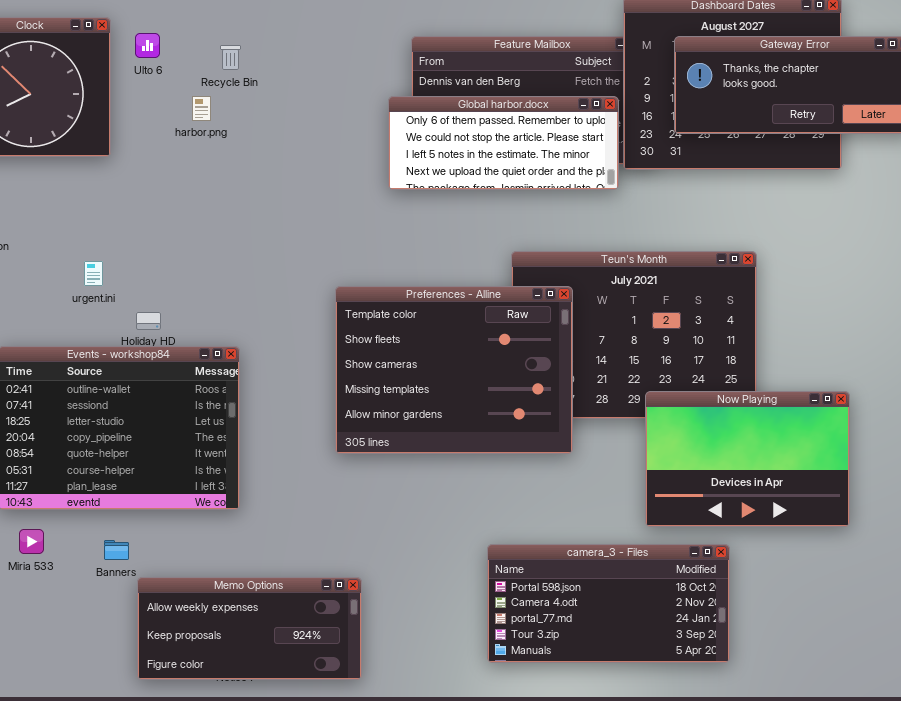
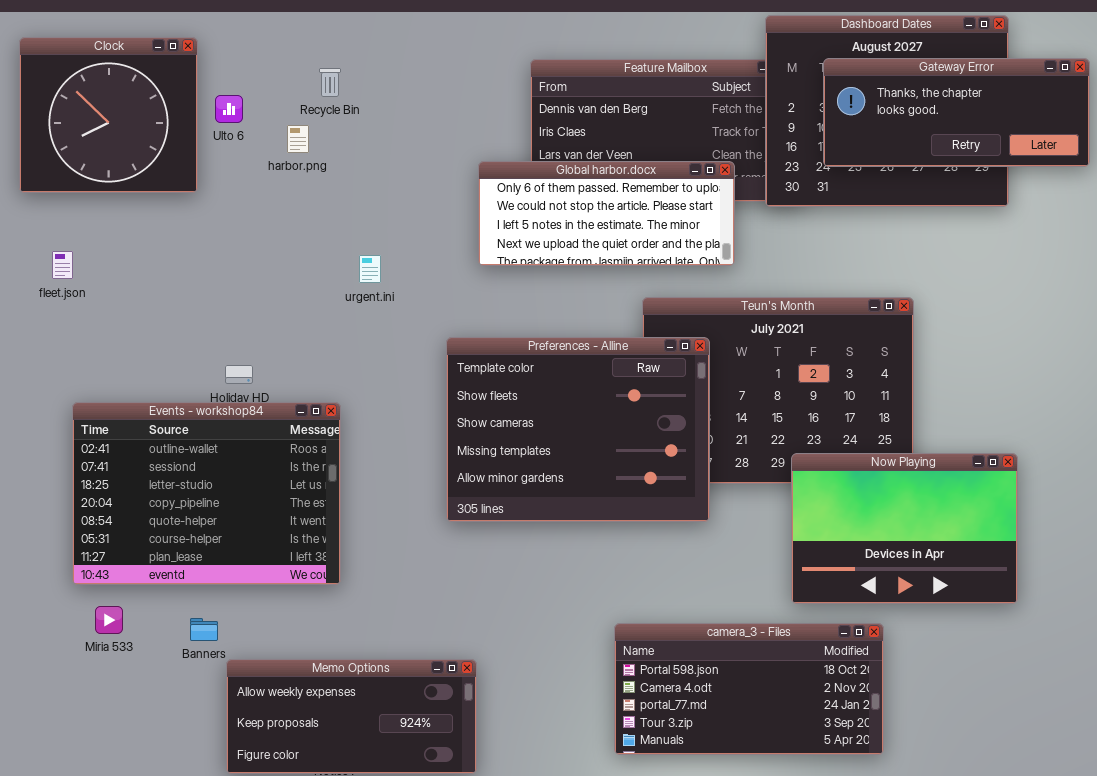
Ulto 6: [135,33,160,58] -> [215,95,243,123], moved
Global harbor.docx: [388,96,619,190] -> [478,161,735,266], moved
urgent.ini: [84,261,103,286] -> [359,255,381,283], moved

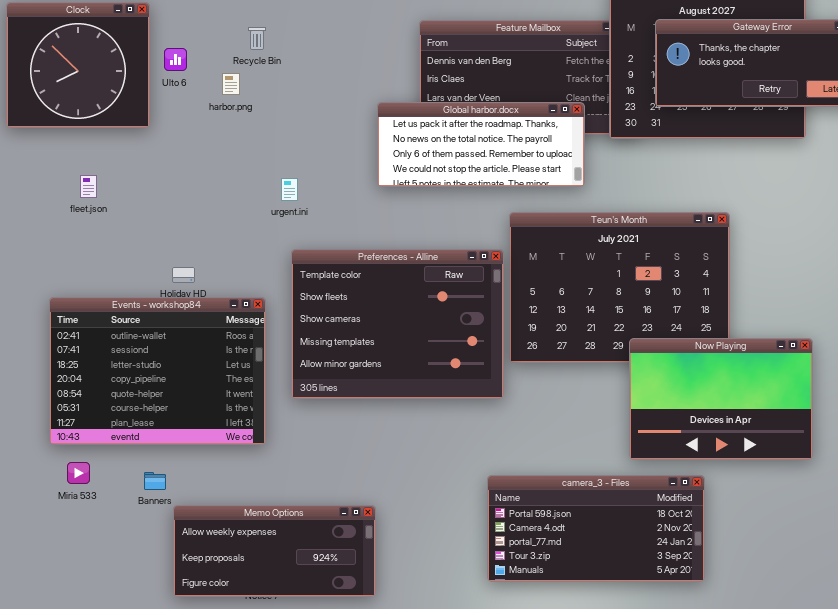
Global harbor.docx: [478,161,735,266] -> [377,102,585,187], scrolled up 2 rows
fleet.json: [52,251,73,279] -> [80,175,97,198], moved
Preferences - Alline: [446,337,710,522] -> [291,249,504,399], moved

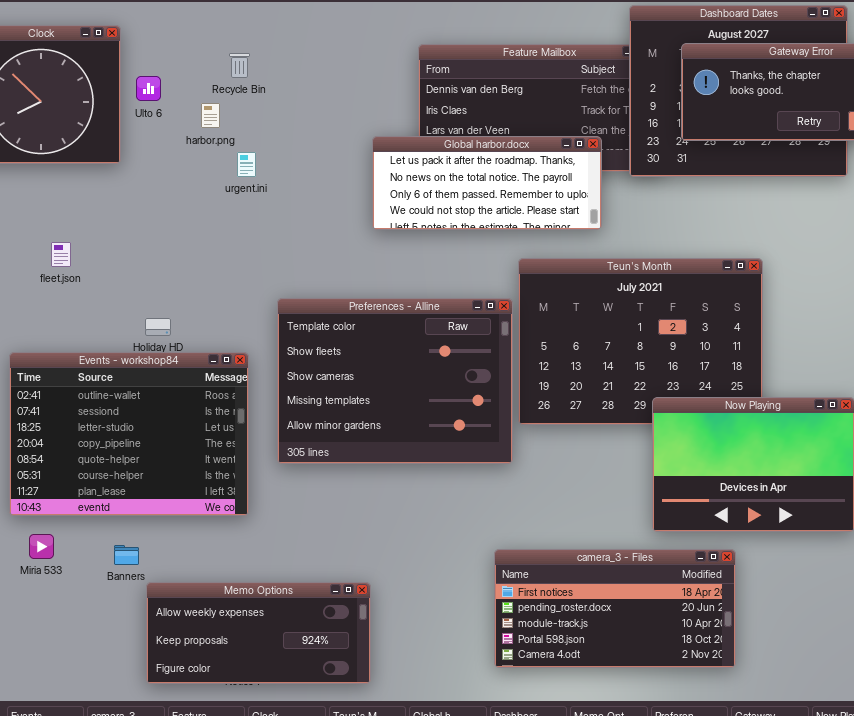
fleet.json: [80,175,97,198] -> [51,242,71,267], moved
urgent.ini: [281,178,298,201] -> [237,152,256,177], moved
camera_3 - Files: [487,475,705,582] -> [494,549,736,668], scrolled up 3 rows

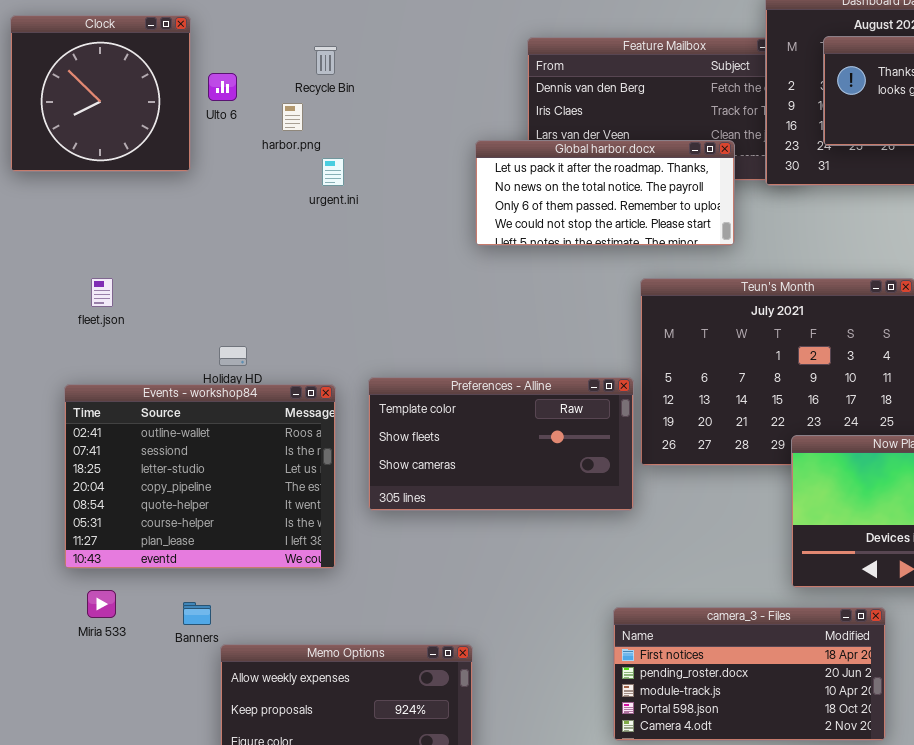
fleet.json: [51,242,71,267] -> [91,278,113,307], moved
Preferences - Alline: [277,298,513,464] -> [368,377,634,511], resized

